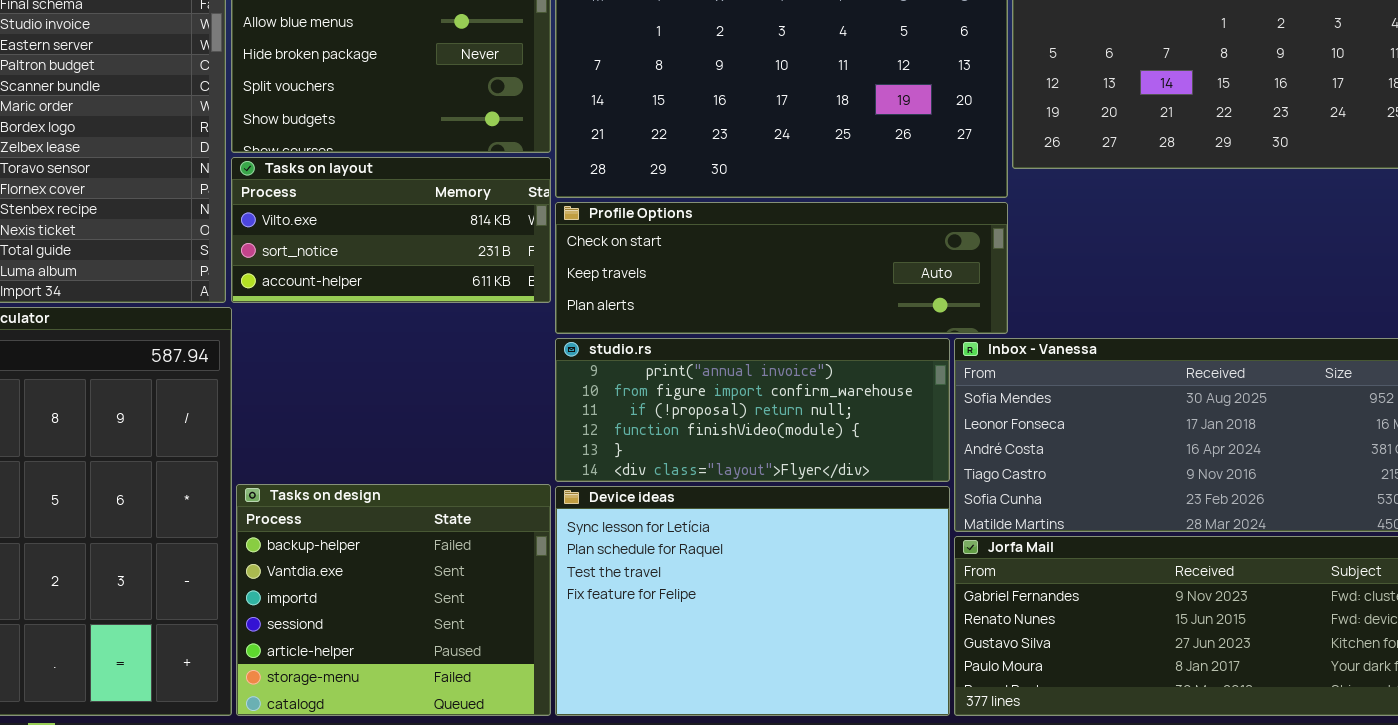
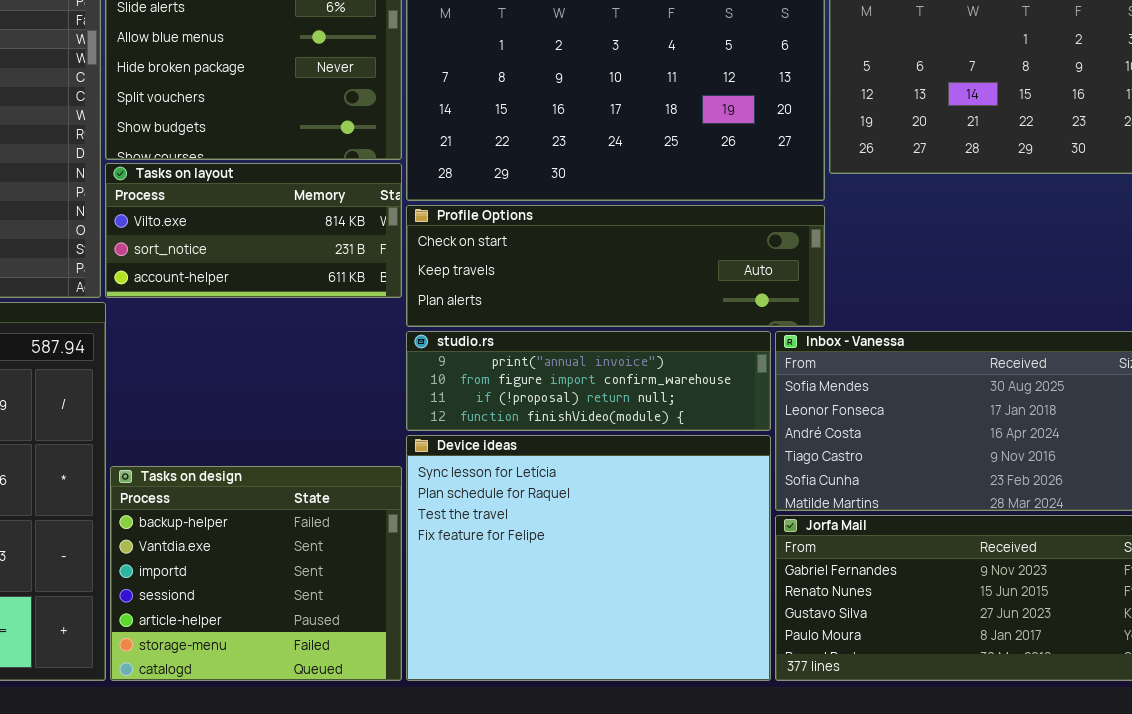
studio.rs: [555,338,950,482] -> [406,331,771,431], resized
Device ideas: [555,486,950,716] -> [406,435,771,681], resized

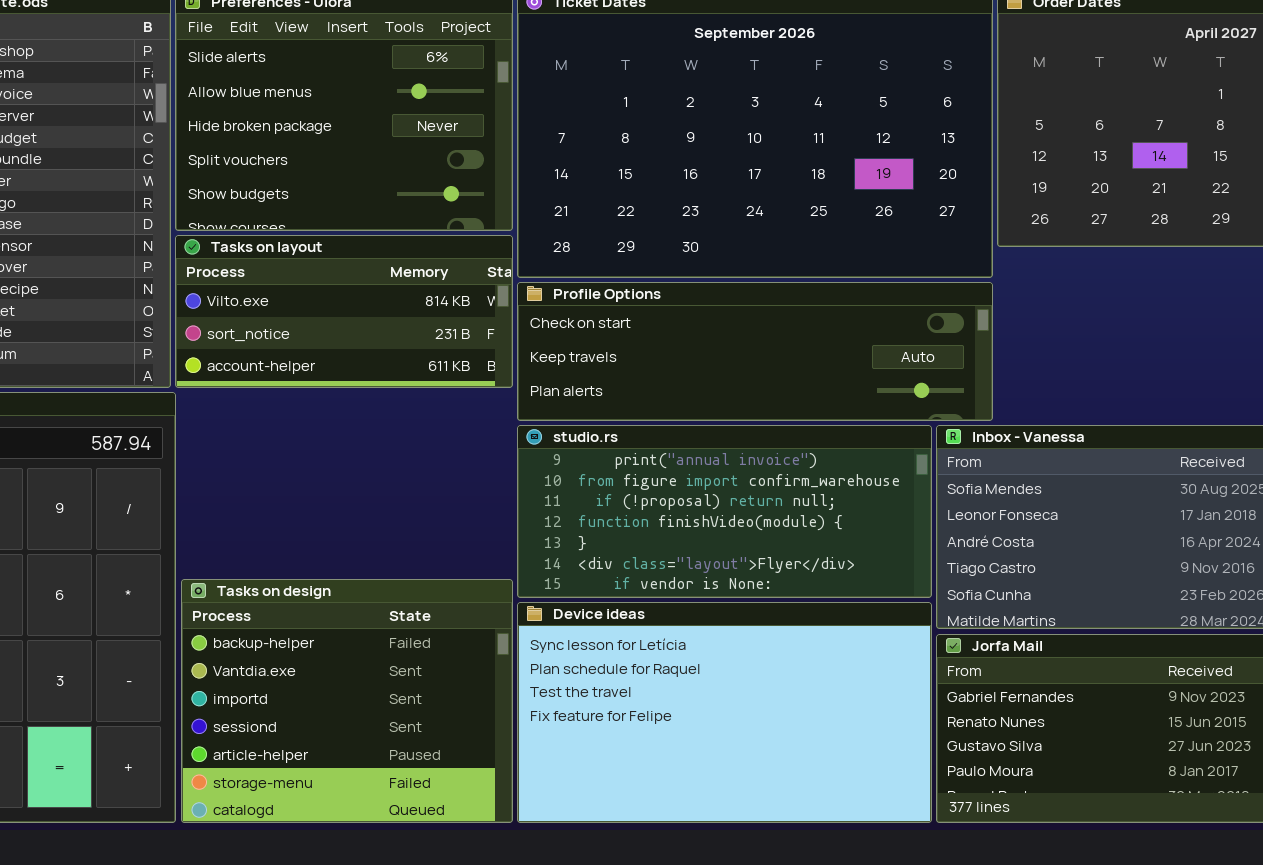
studio.rs: [406,331,771,431] -> [517,425,932,598], resized
Device ideas: [406,435,771,681] -> [517,602,932,823], resized

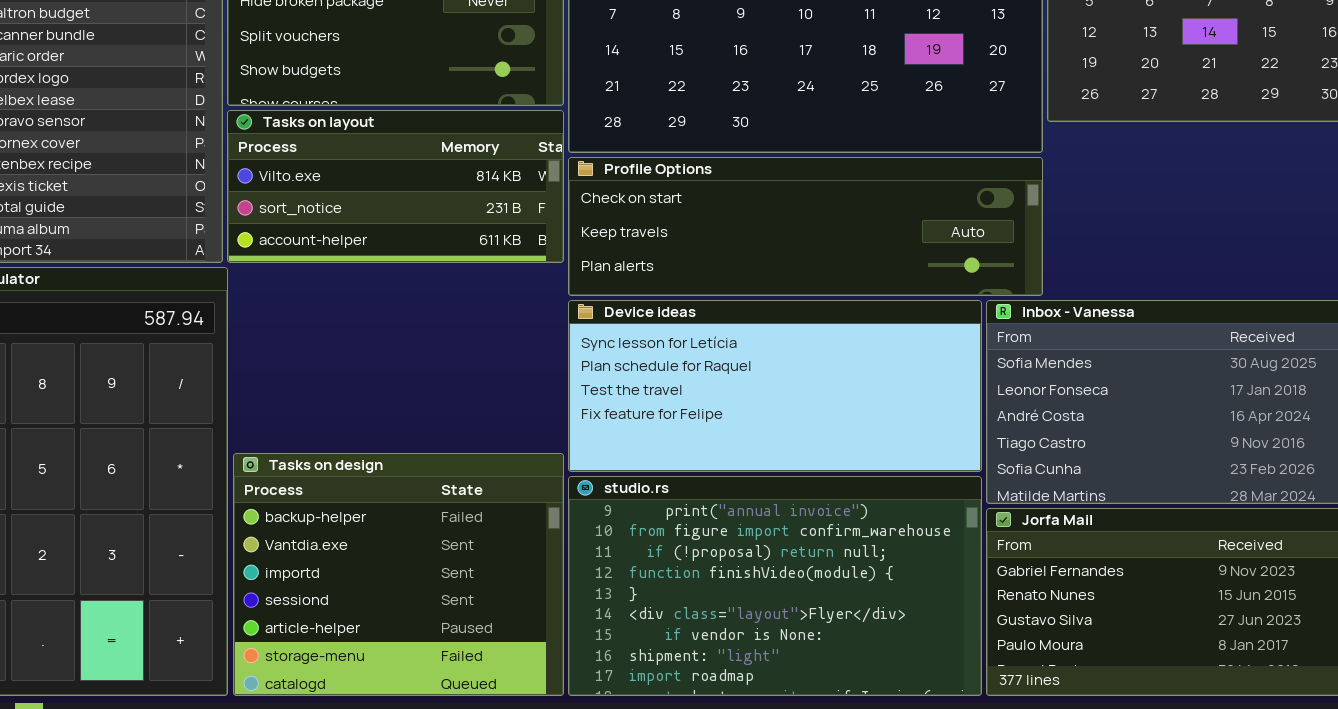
studio.rs: [517,425,932,598] -> [568,476,982,696], moved, resized
Device ideas: [517,602,932,823] -> [568,300,982,472], moved, resized

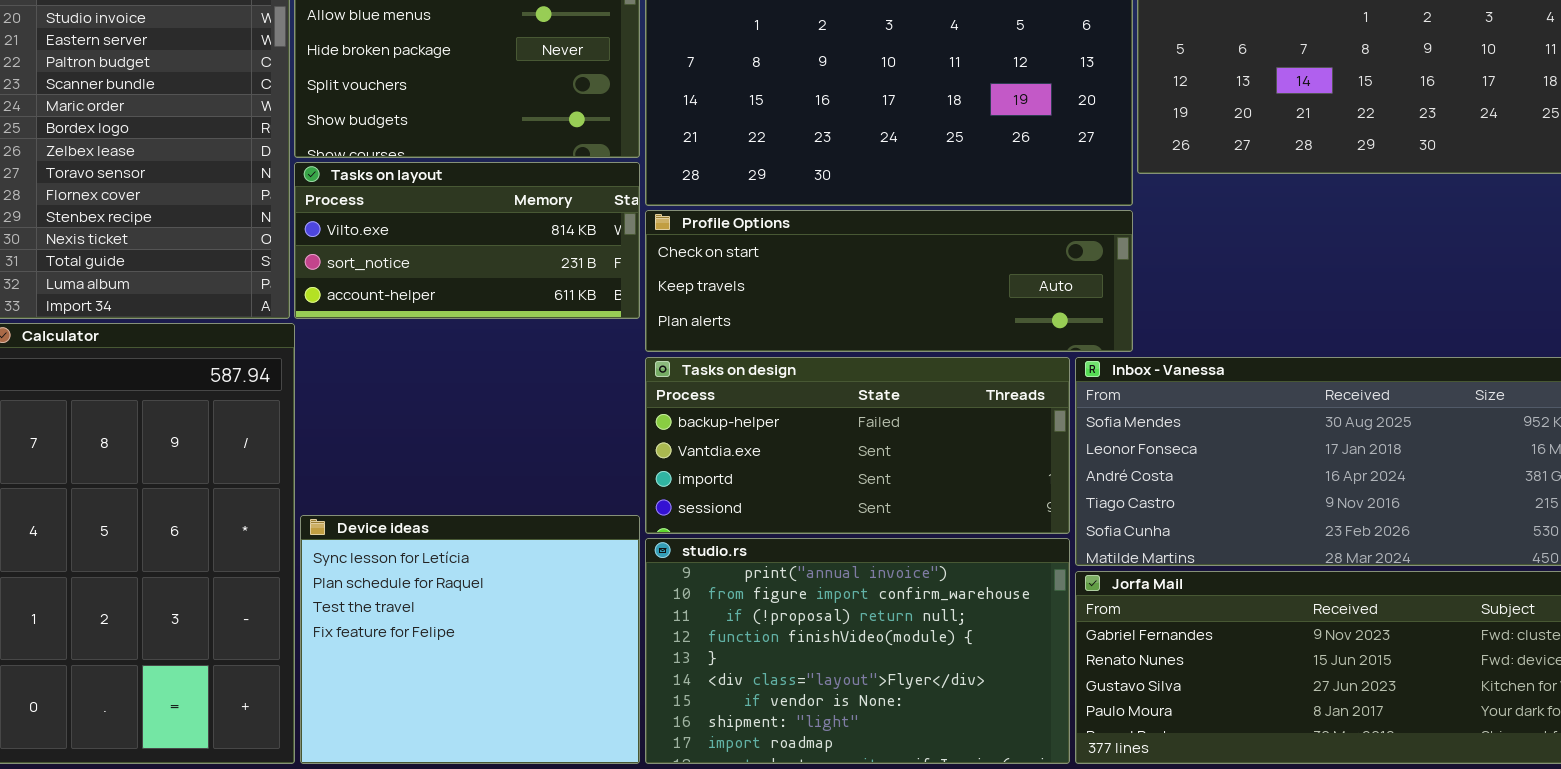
Device ideas: [568,300,982,472] -> [300,515,640,764], moved, resized
Tasks on design: [233,453,564,696] -> [645,357,1070,534], moved, resized

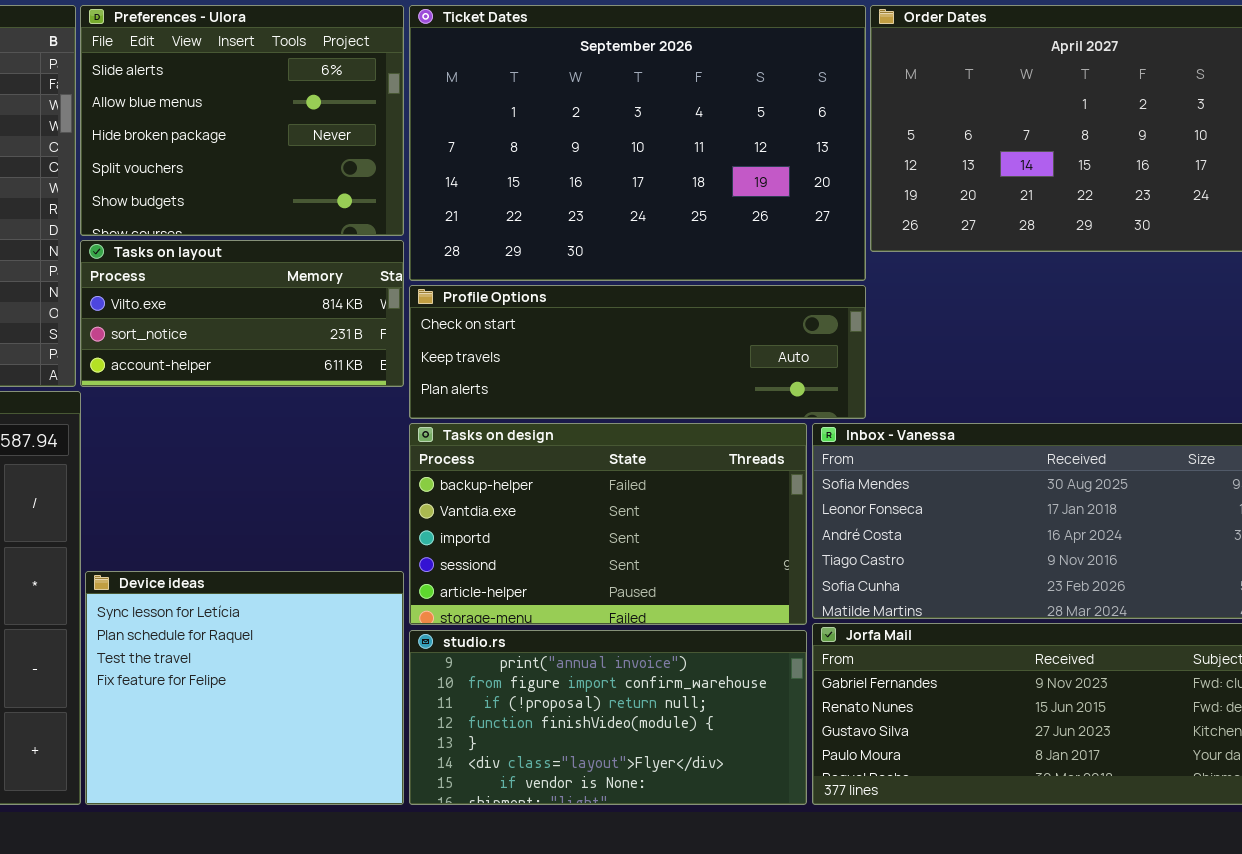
Tasks on design: [645,357,1070,534] -> [409,423,807,625], resized
studio.rs: [645,538,1070,764] -> [409,630,807,805], resized

